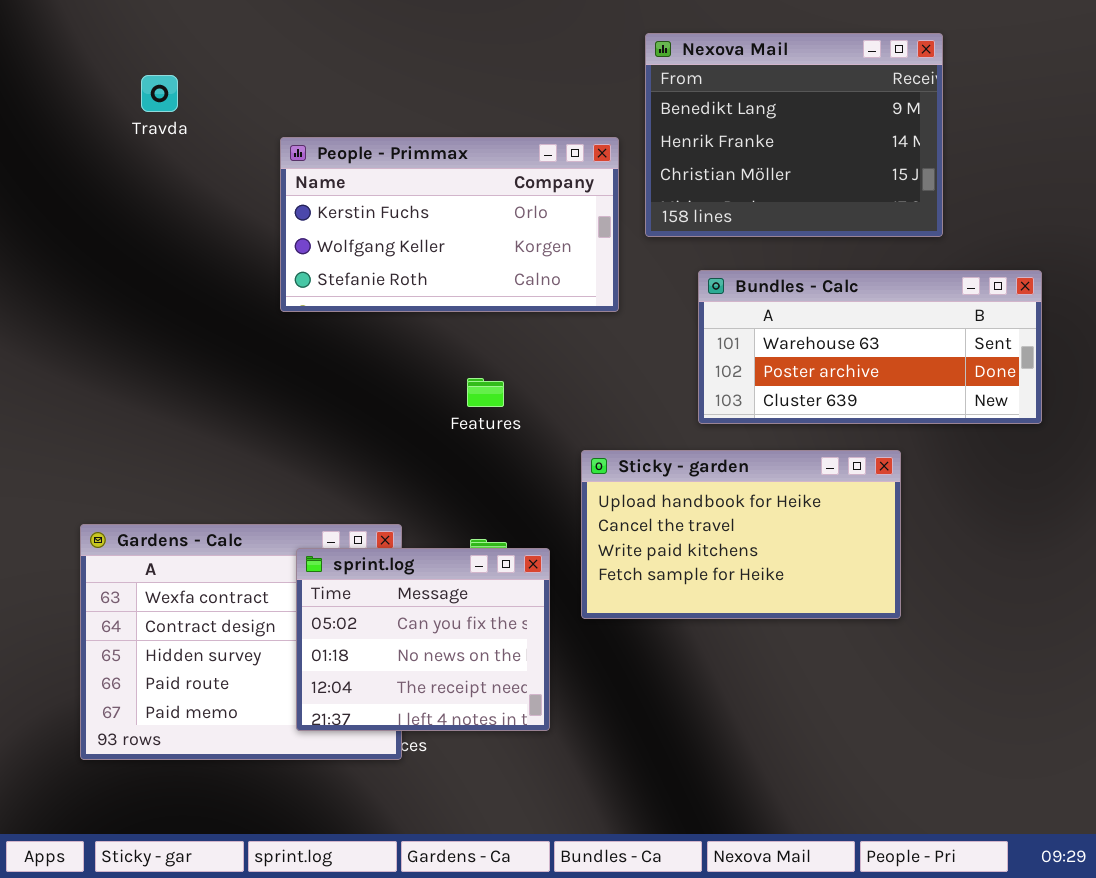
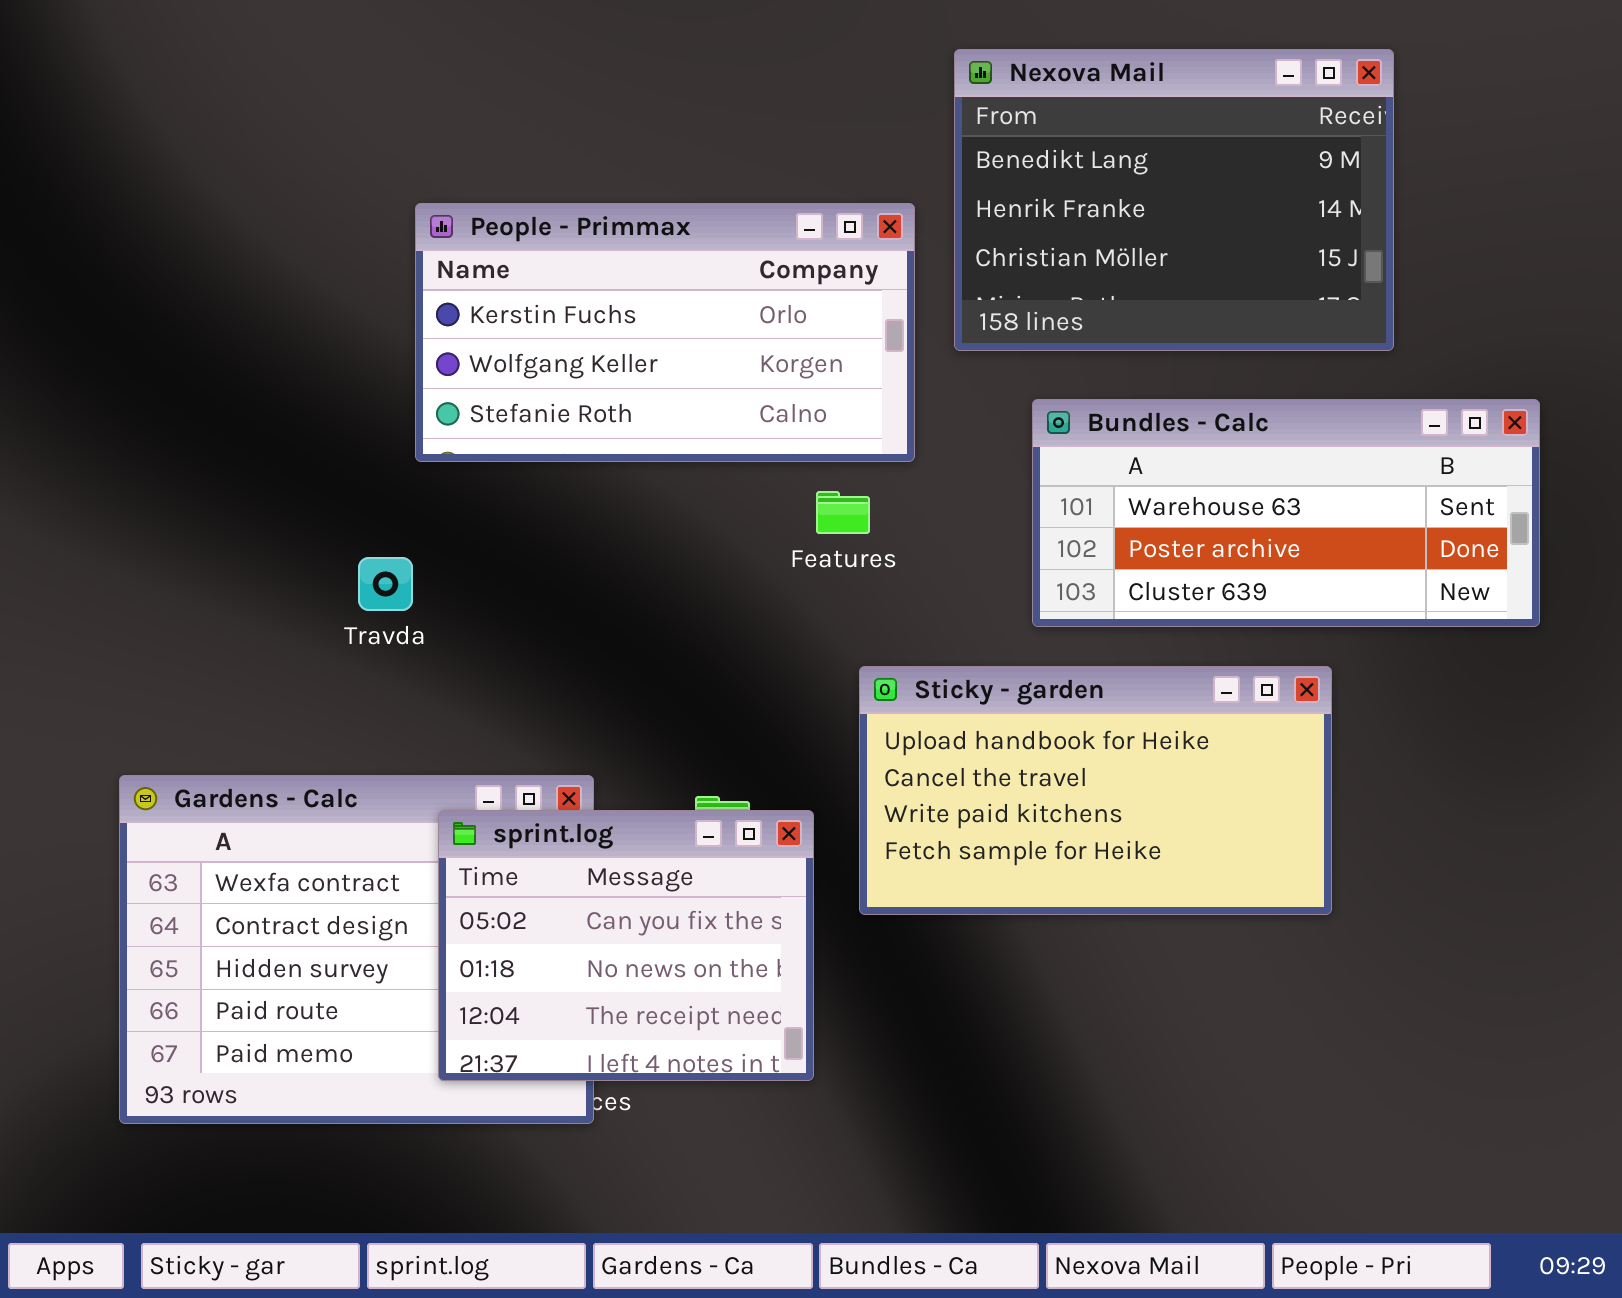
Travda: [141,75,178,112] -> [358,557,413,611], moved
Features: [467,378,504,407] -> [816,491,870,534], moved

